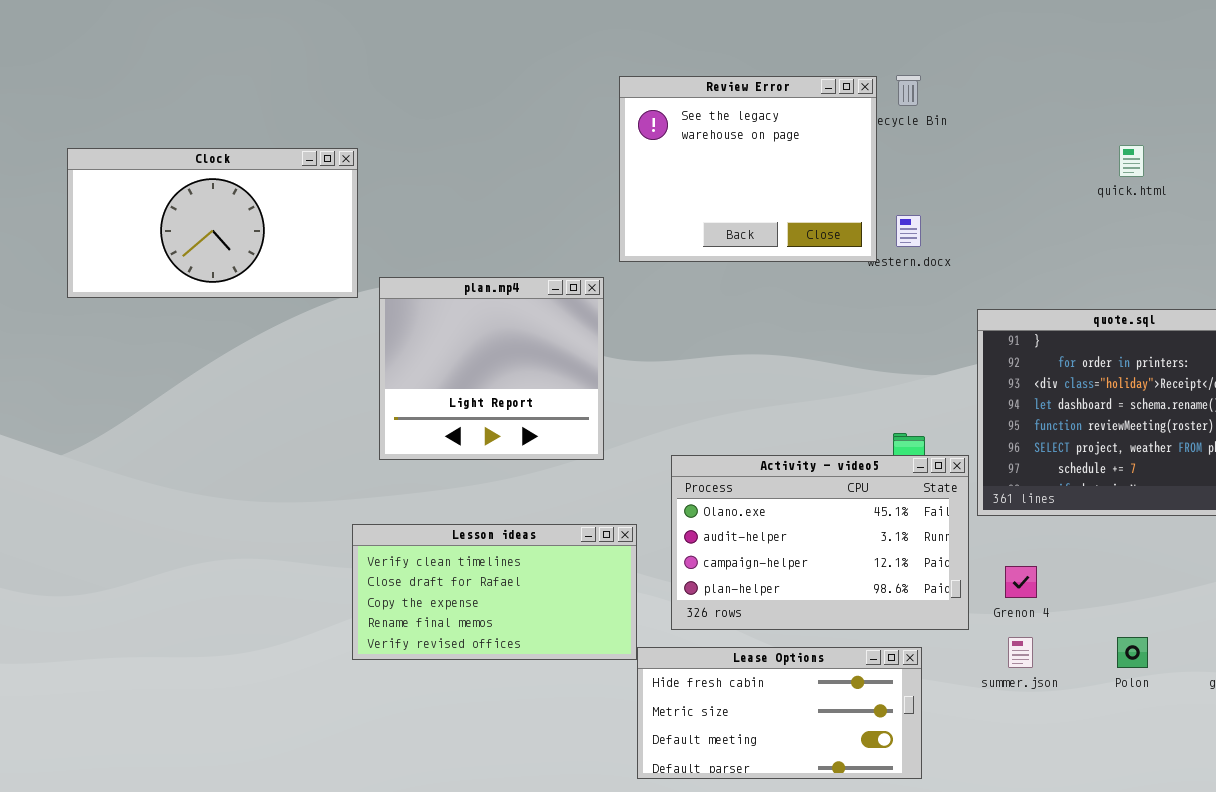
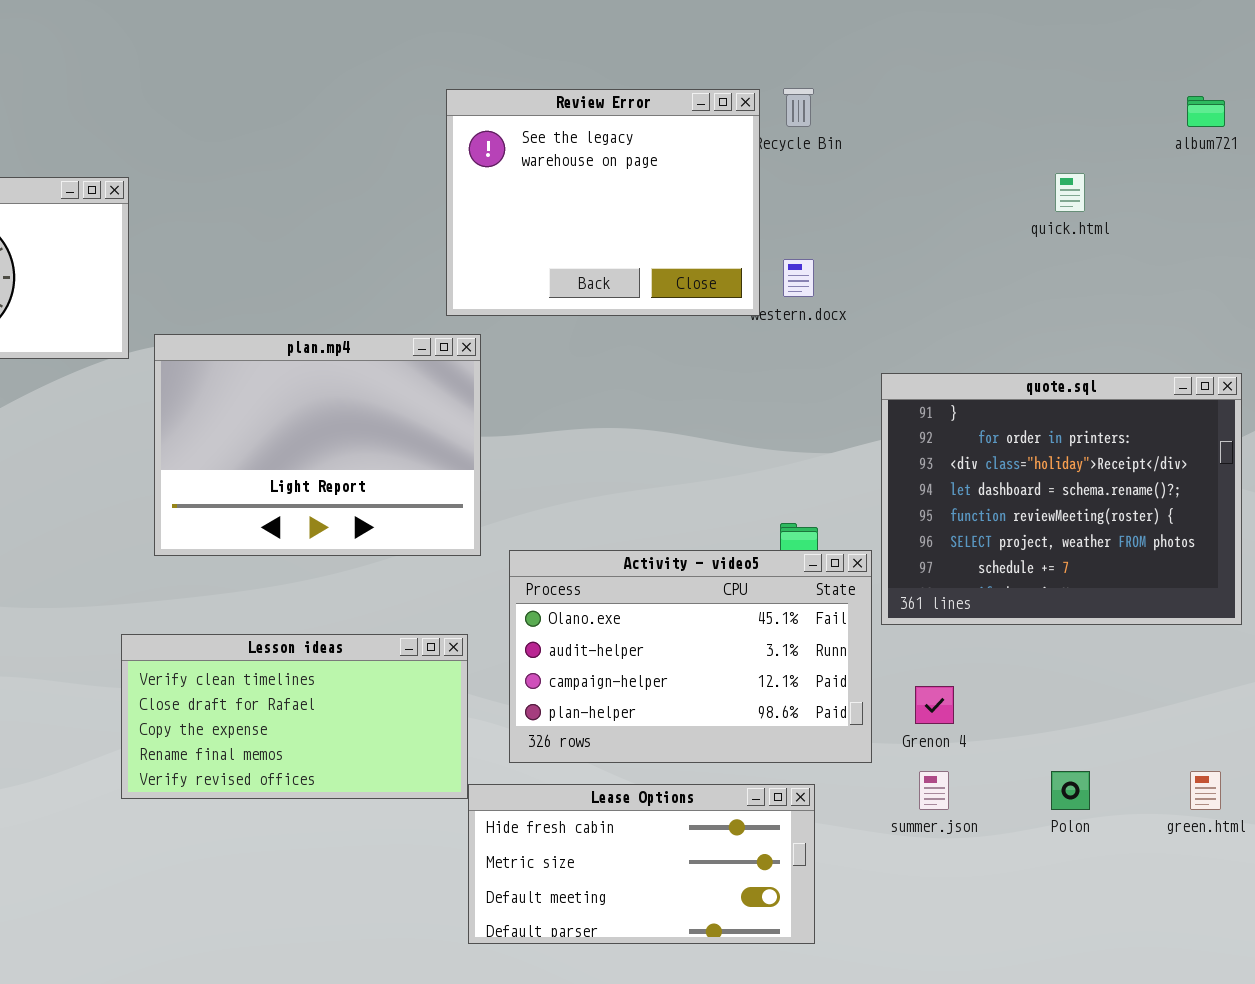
plan.mp4: [379,277,604,460] -> [154,334,481,556], resized

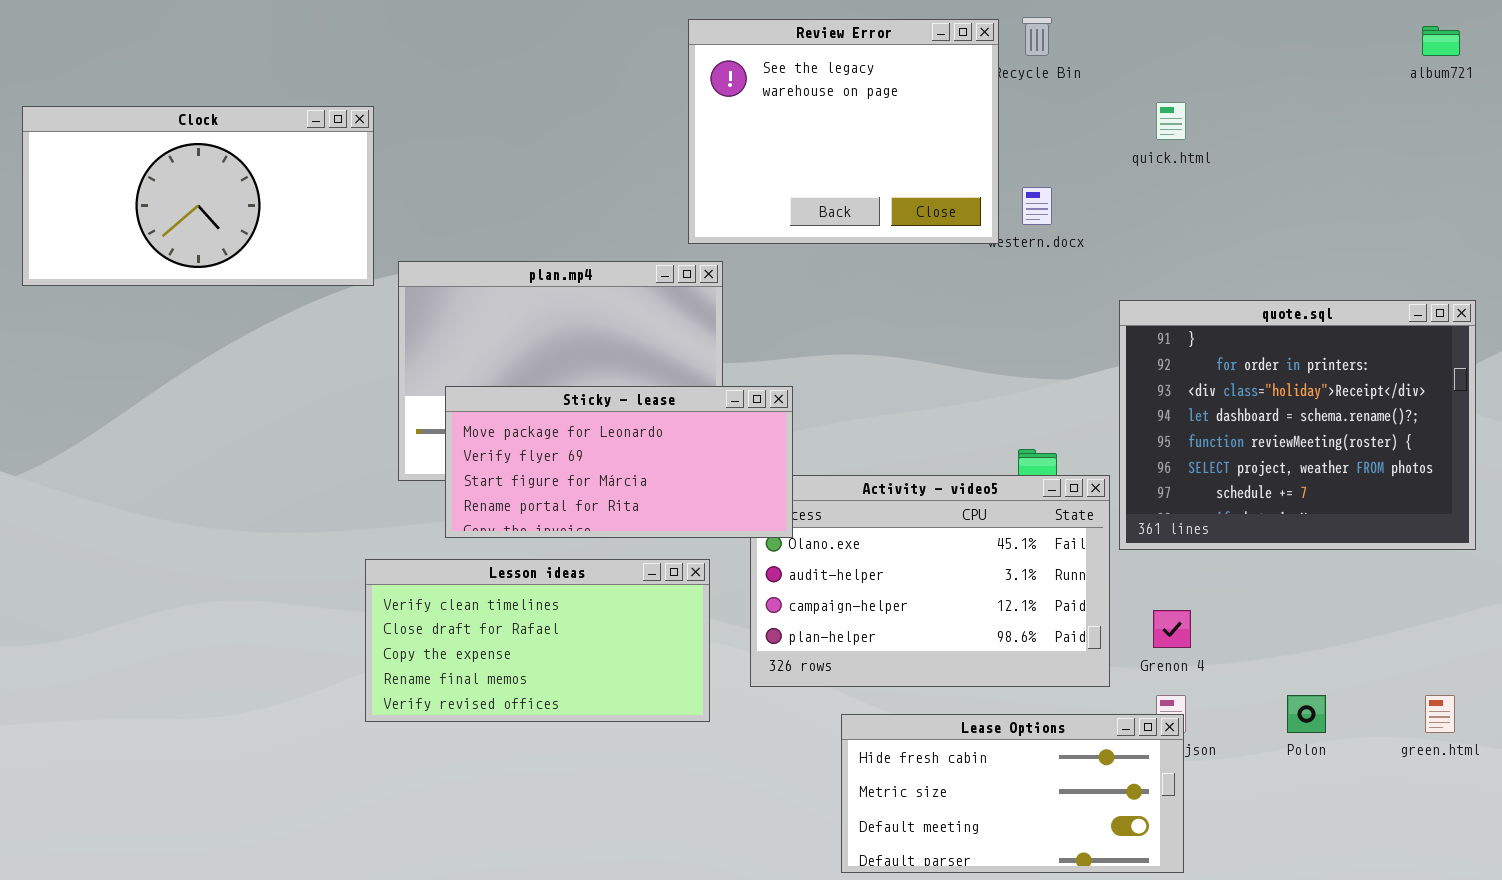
quick.html: [1055,173,1085,212] -> [1156,102,1186,140], moved
Sticky - lease: none -> [445,386,793,538], opened
Lease Options: [468,784,815,944] -> [841,714,1184,873], moved

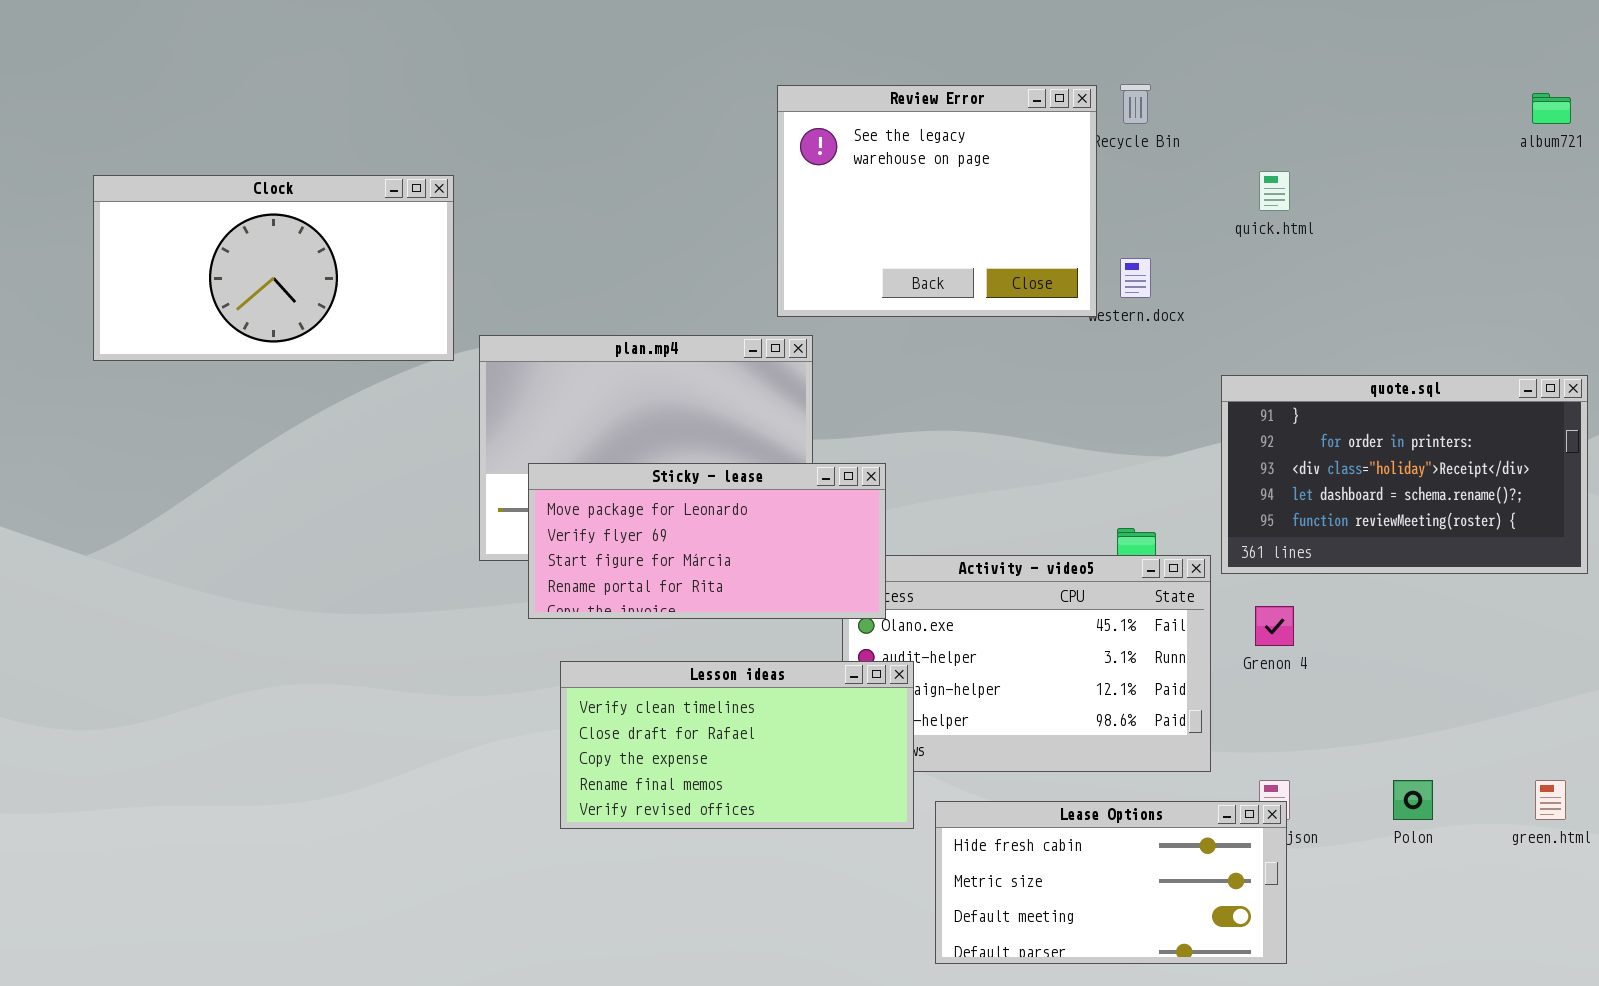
quote.sql: [1119,300,1476,550] -> [1221,375,1588,574], resized
Lesson ideas: [365,559,710,722] -> [560,661,914,829], moved
Grenon 4: [1153,610,1191,648] -> [1255,606,1294,646], moved

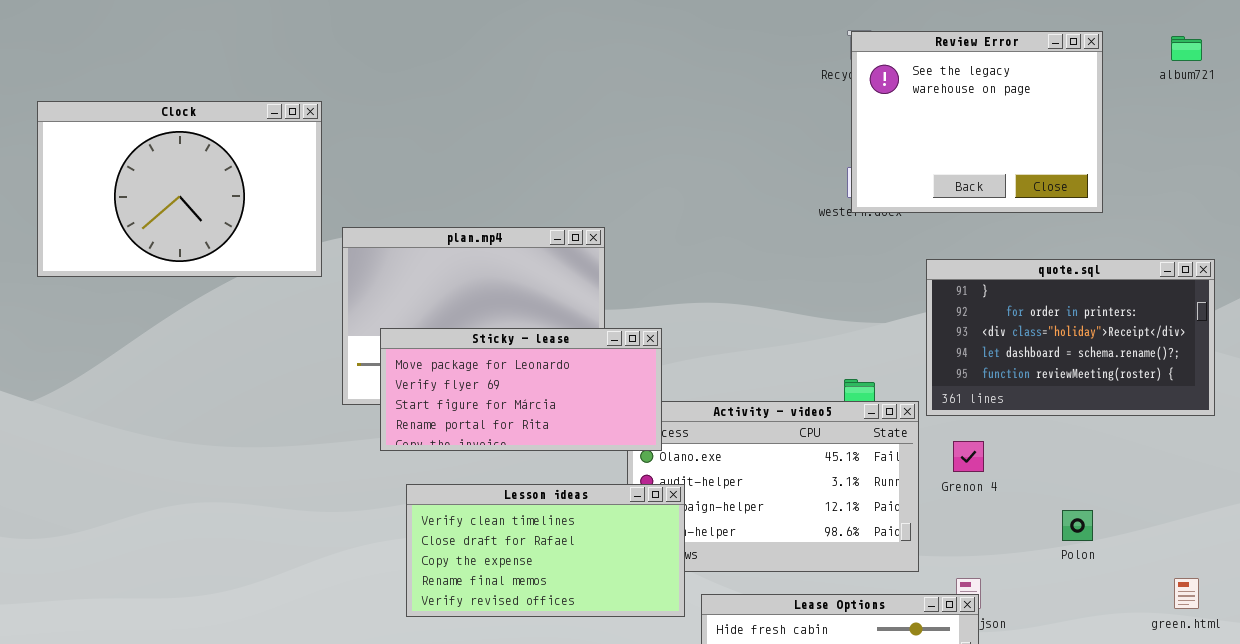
Review Error: [777,85,1097,317] -> [851,31,1103,213], moved
Clock: [93,175,454,361] -> [37,101,322,277], resized
Polon: [1393,780,1433,820] -> [1062,510,1093,541], moved

